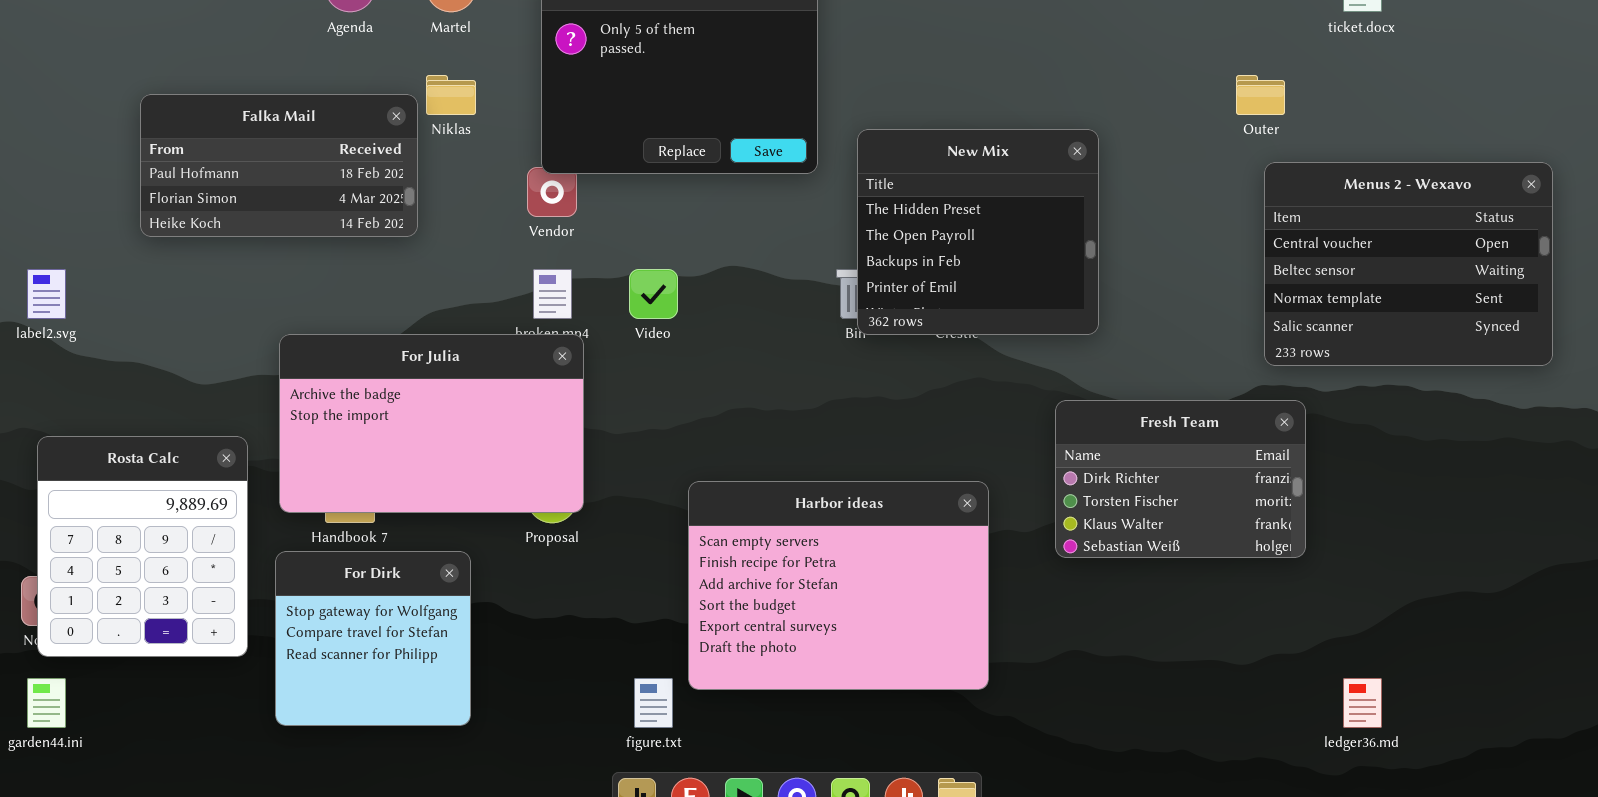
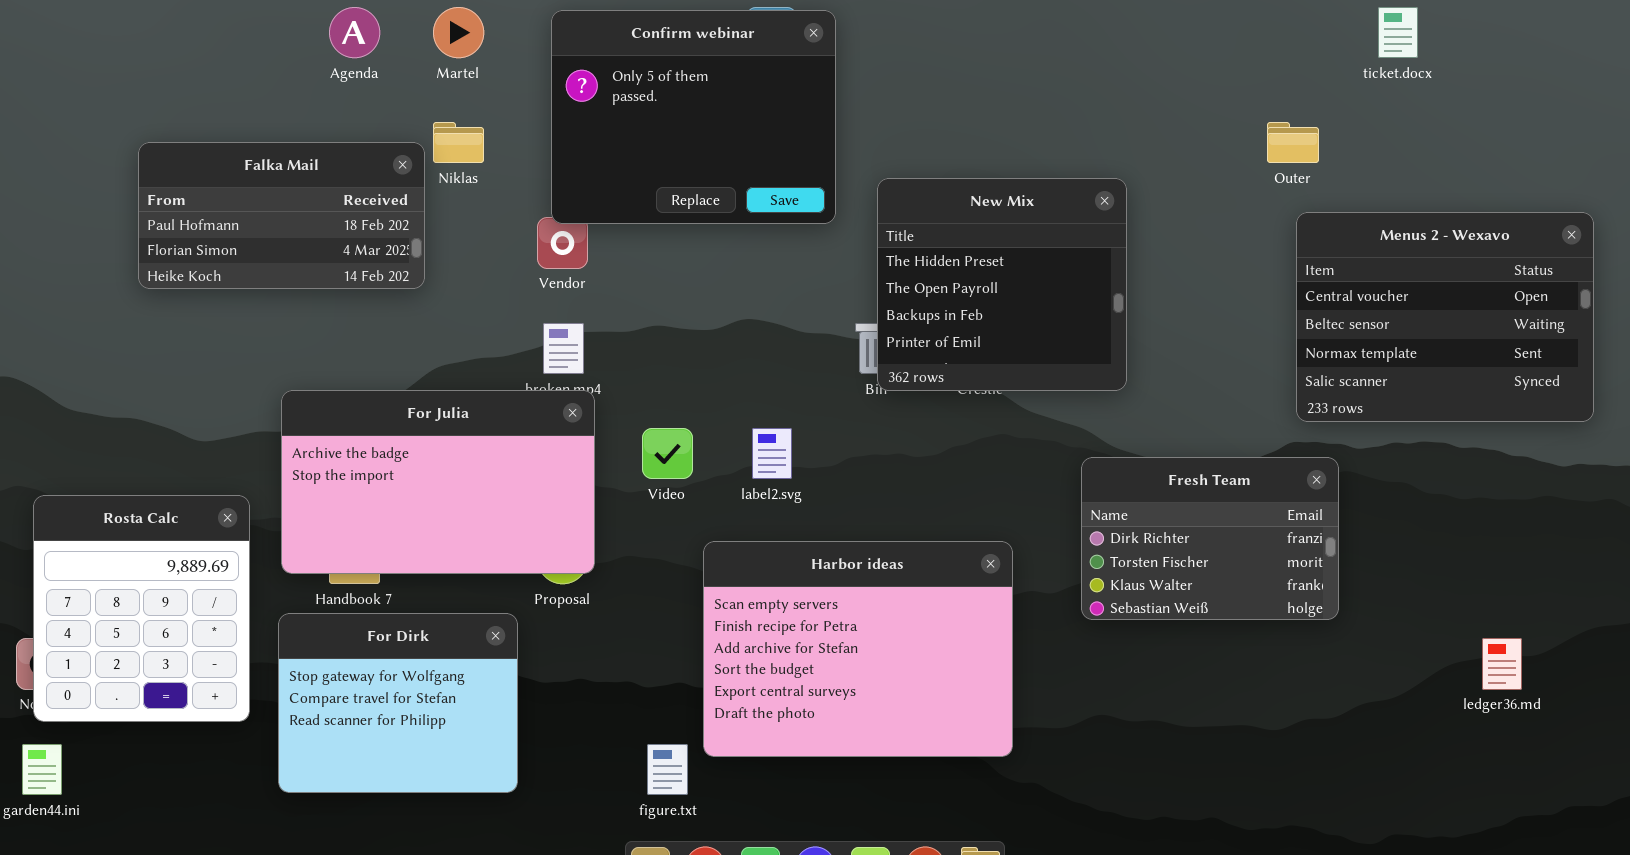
label2.svg: [27,269,66,319] -> [752,428,792,479], moved
Video: [629,269,678,319] -> [642,428,693,479], moved
For Dirk: [275,551,471,726] -> [278,613,518,793], resized
ledger36.md: [1343,678,1382,728] -> [1482,638,1522,690], moved

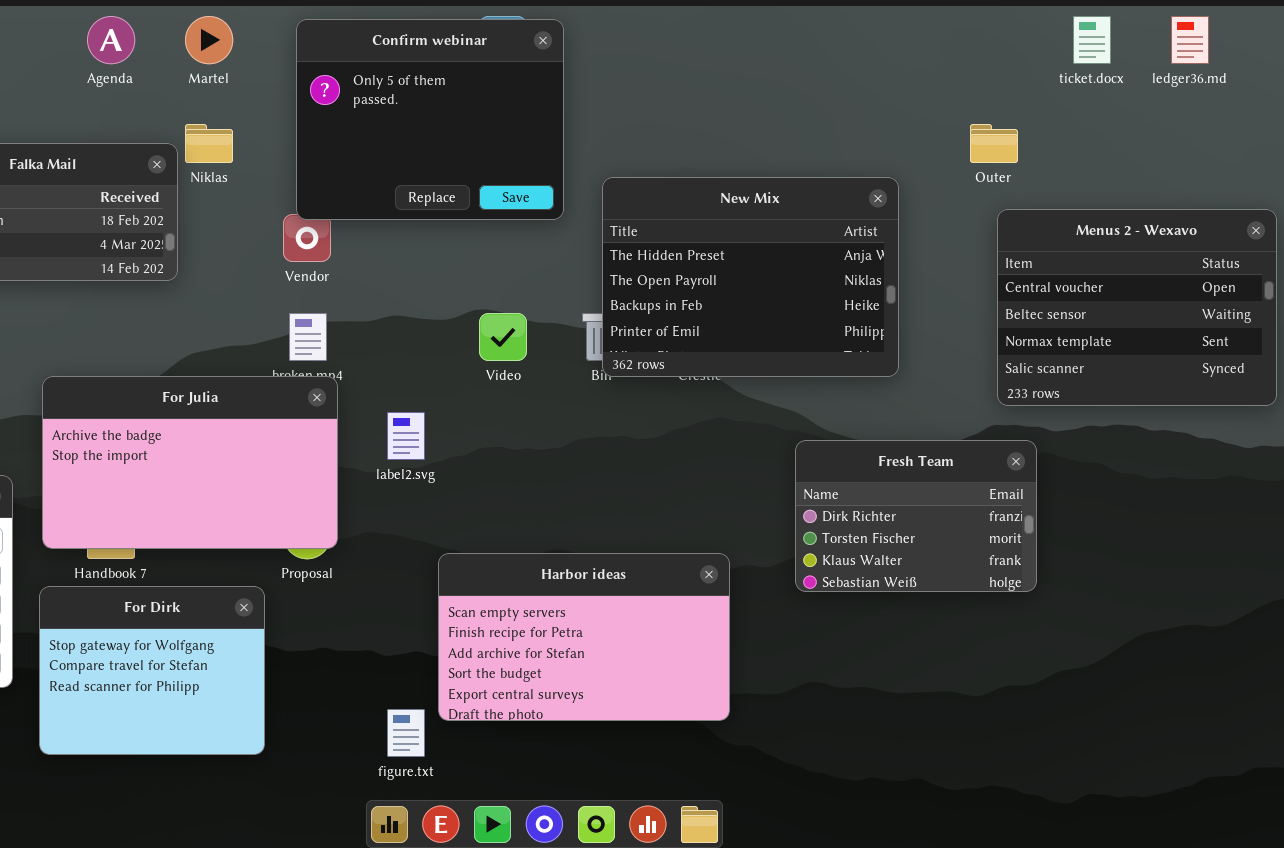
New Mix: [877,178,1127,391] -> [602,177,899,377], resized
Video: [642,428,693,479] -> [479,313,527,361], moved
label2.svg: [752,428,792,479] -> [387,412,425,460], moved
Harbor ideas: [703,541,1013,757] -> [438,553,730,721], resized
ledger36.md: [1482,638,1522,690] -> [1171,16,1209,64], moved

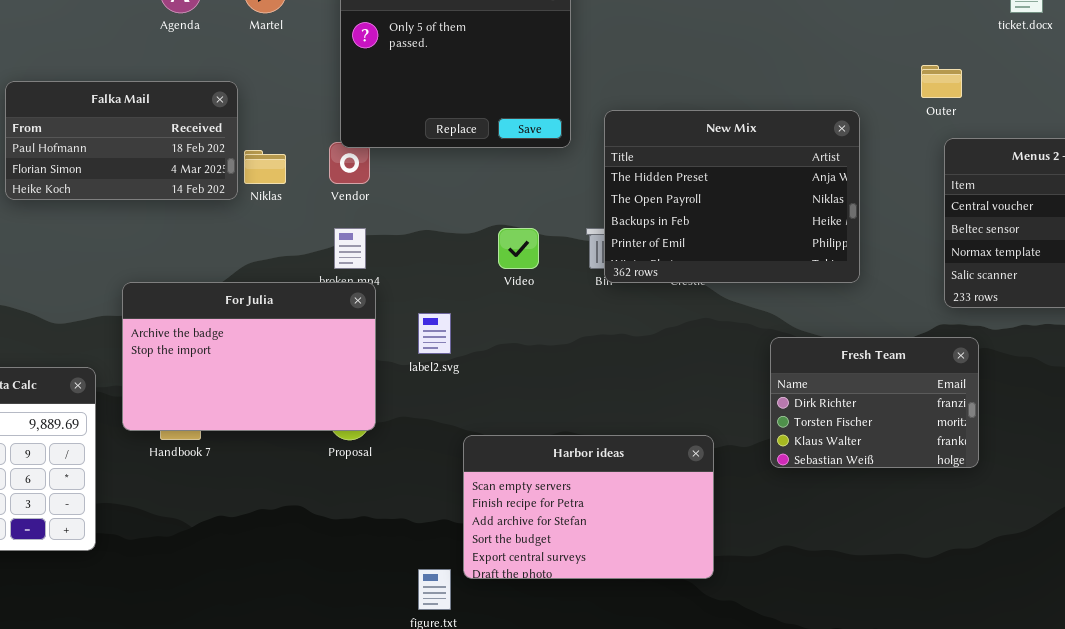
Niklas: [185,124,233,163] -> [244,150,286,184], moved
For Dirk: [39,586,265,755] -> none, closed

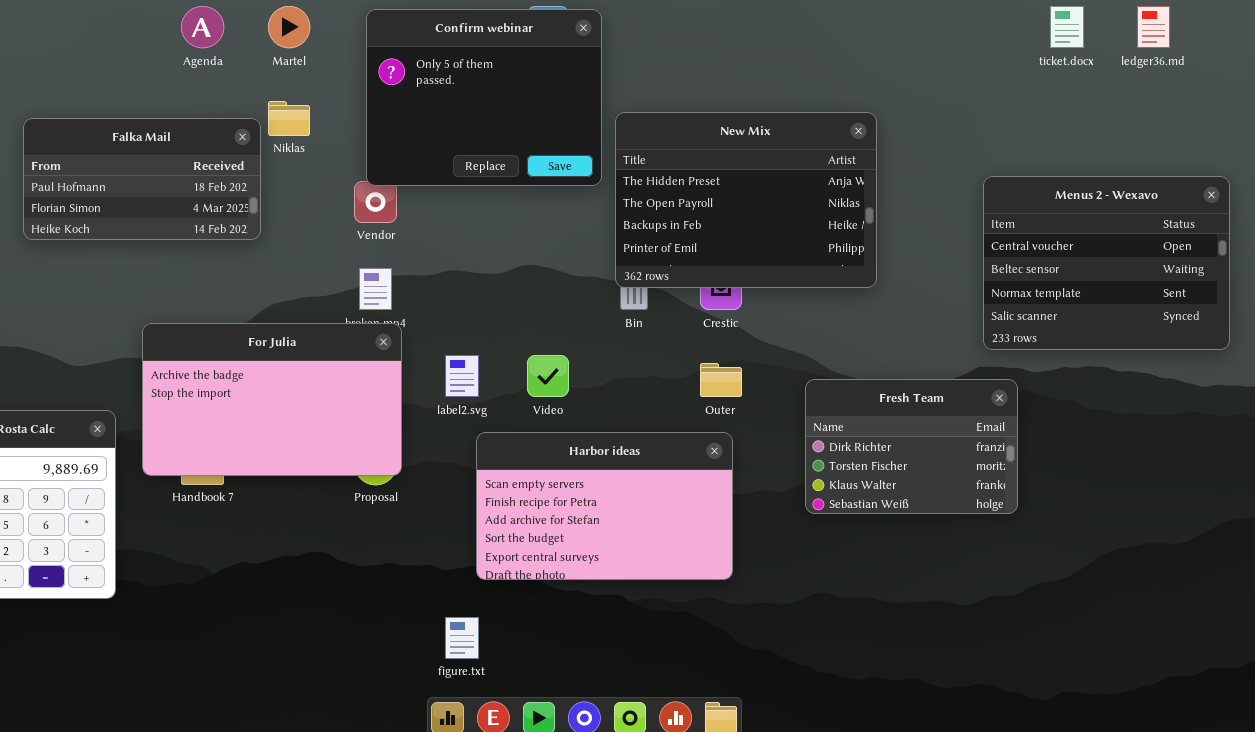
Outer: [921,65,962,98] -> [700,363,742,397], moved
New Mix: [604,110,860,283] -> [615,112,877,288], moved
Niklas: [244,150,286,184] -> [268,101,310,136], moved
Video: [498,228,539,269] -> [527,355,569,397], moved
Harbor ideas: [463,435,714,579] -> [476,432,733,580], moved

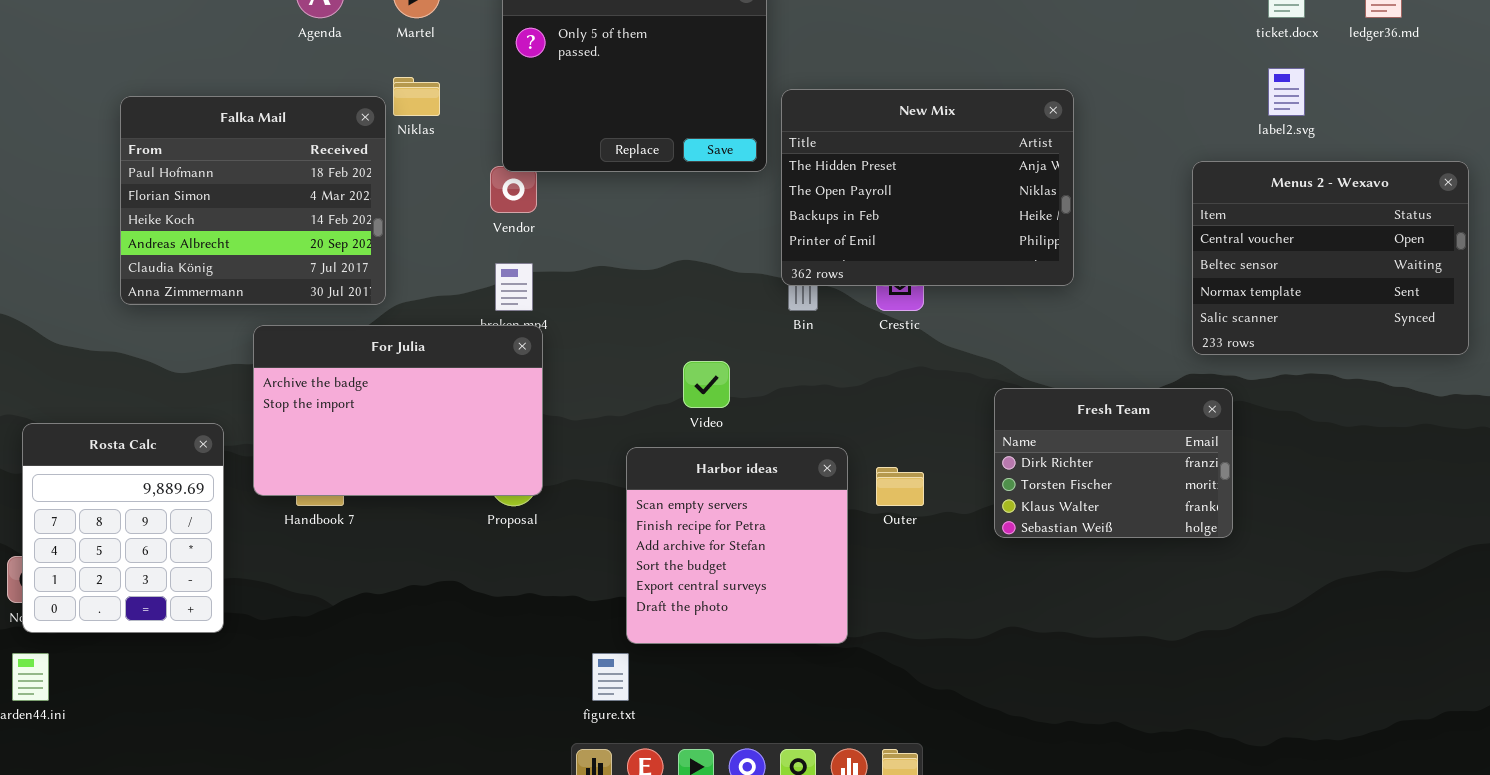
Falka Mail: [23,118,261,240] -> [120,96,386,305], resized
label2.svg: [445,355,479,397] -> [1268,68,1305,116], moved
Outer: [700,363,742,397] -> [876,467,924,506], moved
Harbor ideas: [476,432,733,580] -> [626,447,848,644], resized

